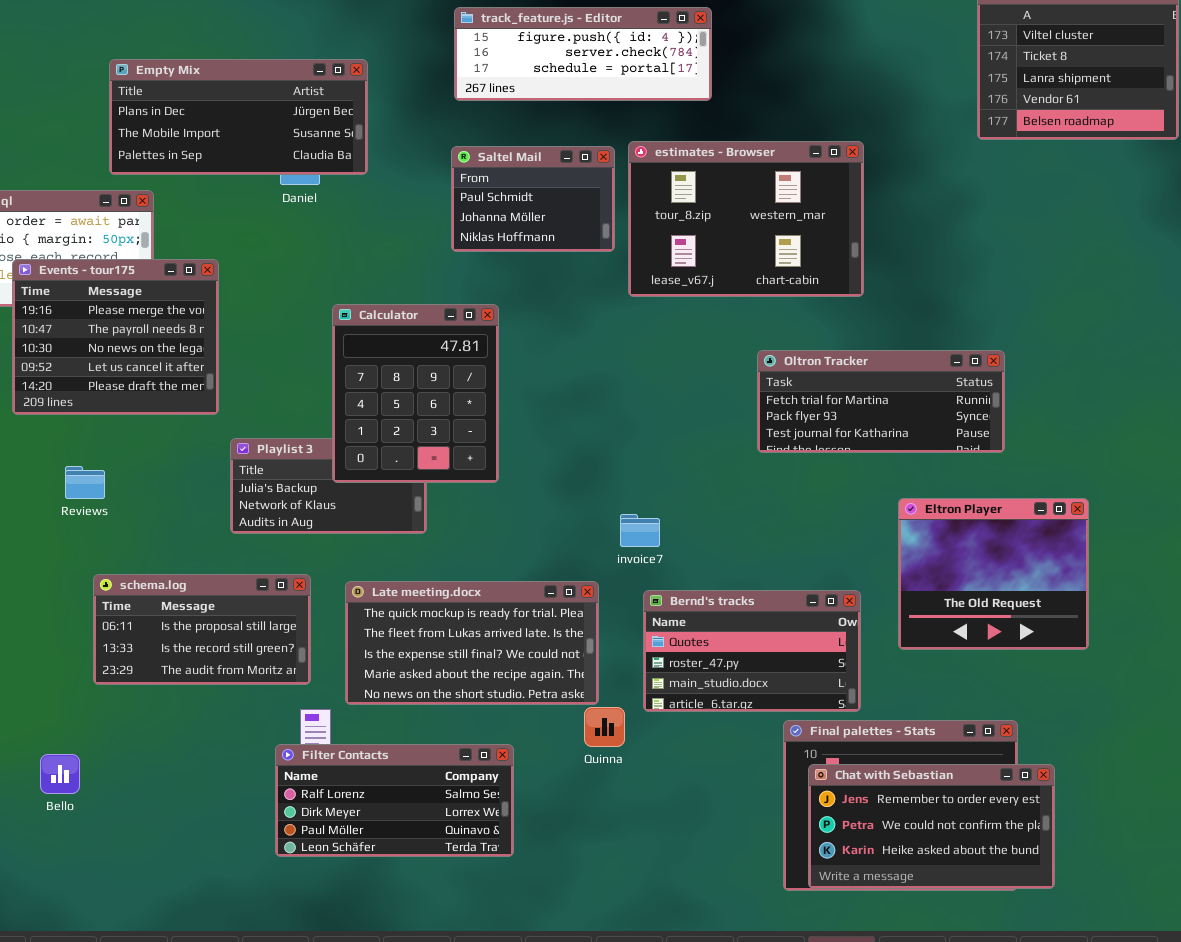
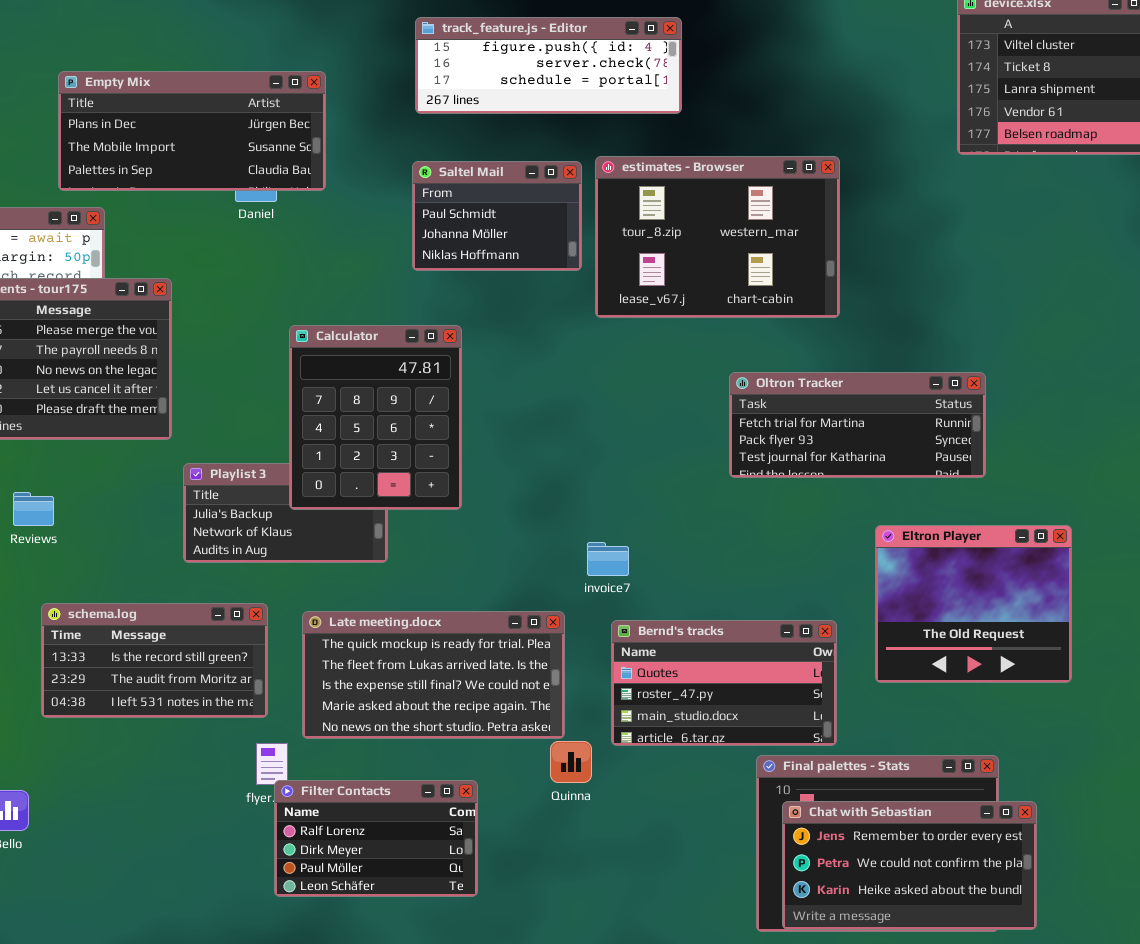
schema.log: [93,574,311,685] -> [41,603,268,718], scrolled down 1 row
Filter Contacts: [275,744,514,857] -> [274,780,478,897], resized

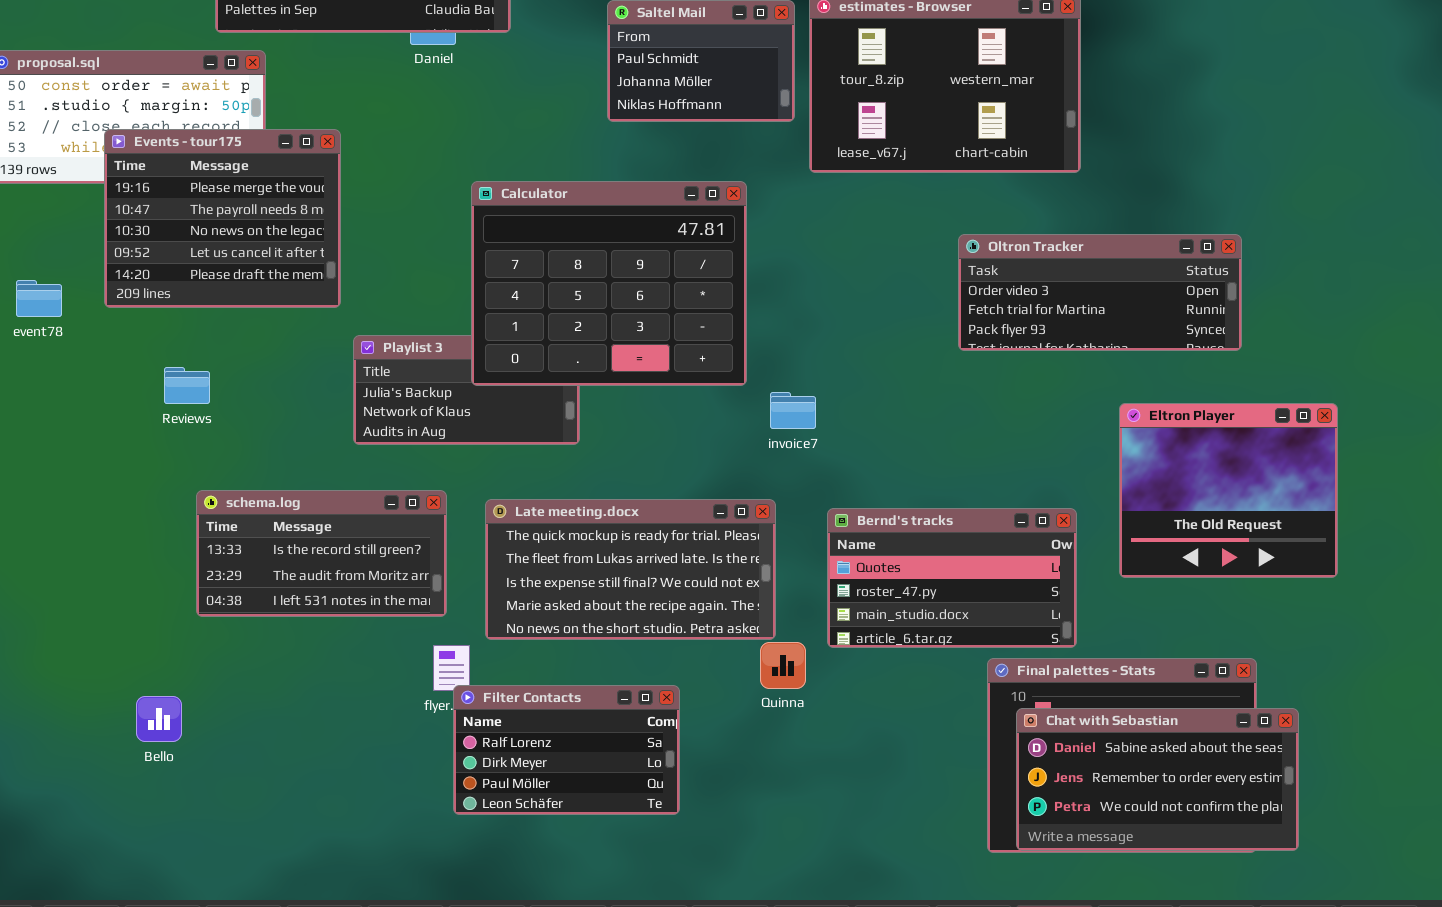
Calculator: [289,325,462,510] -> [471,181,747,386], resized
Oltron Tracker: [729,372,986,478] -> [958,234,1242,351], scrolled up 1 row
invoice7: [587,542,629,576] -> [770,392,816,429], moved
Chat with Sebastian: [782,801,1037,930] -> [1016,708,1299,851], scrolled up 1 row

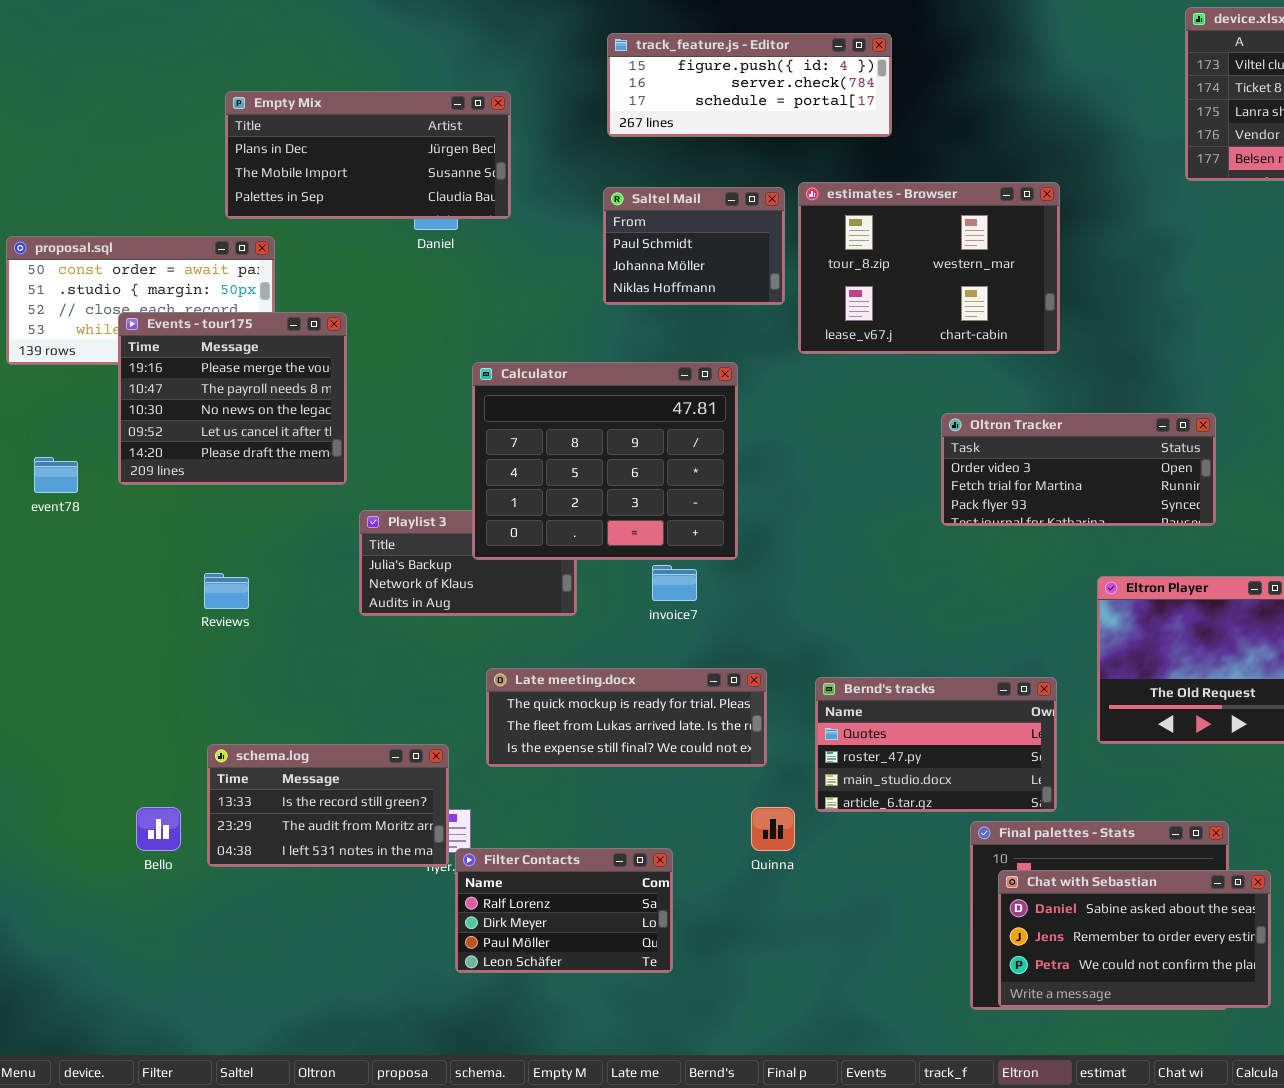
Reviews: [164,367,210,404] -> [204,573,249,609], moved
invoice7: [770,392,816,429] -> [652,565,697,601], moved
schema.log: [196,490,447,617] -> [207,744,449,867], moved
Late meeting.docx: [485,499,776,640] -> [486,668,767,767], resized
Bello: [136,696,182,742] -> [136,807,181,851], moved

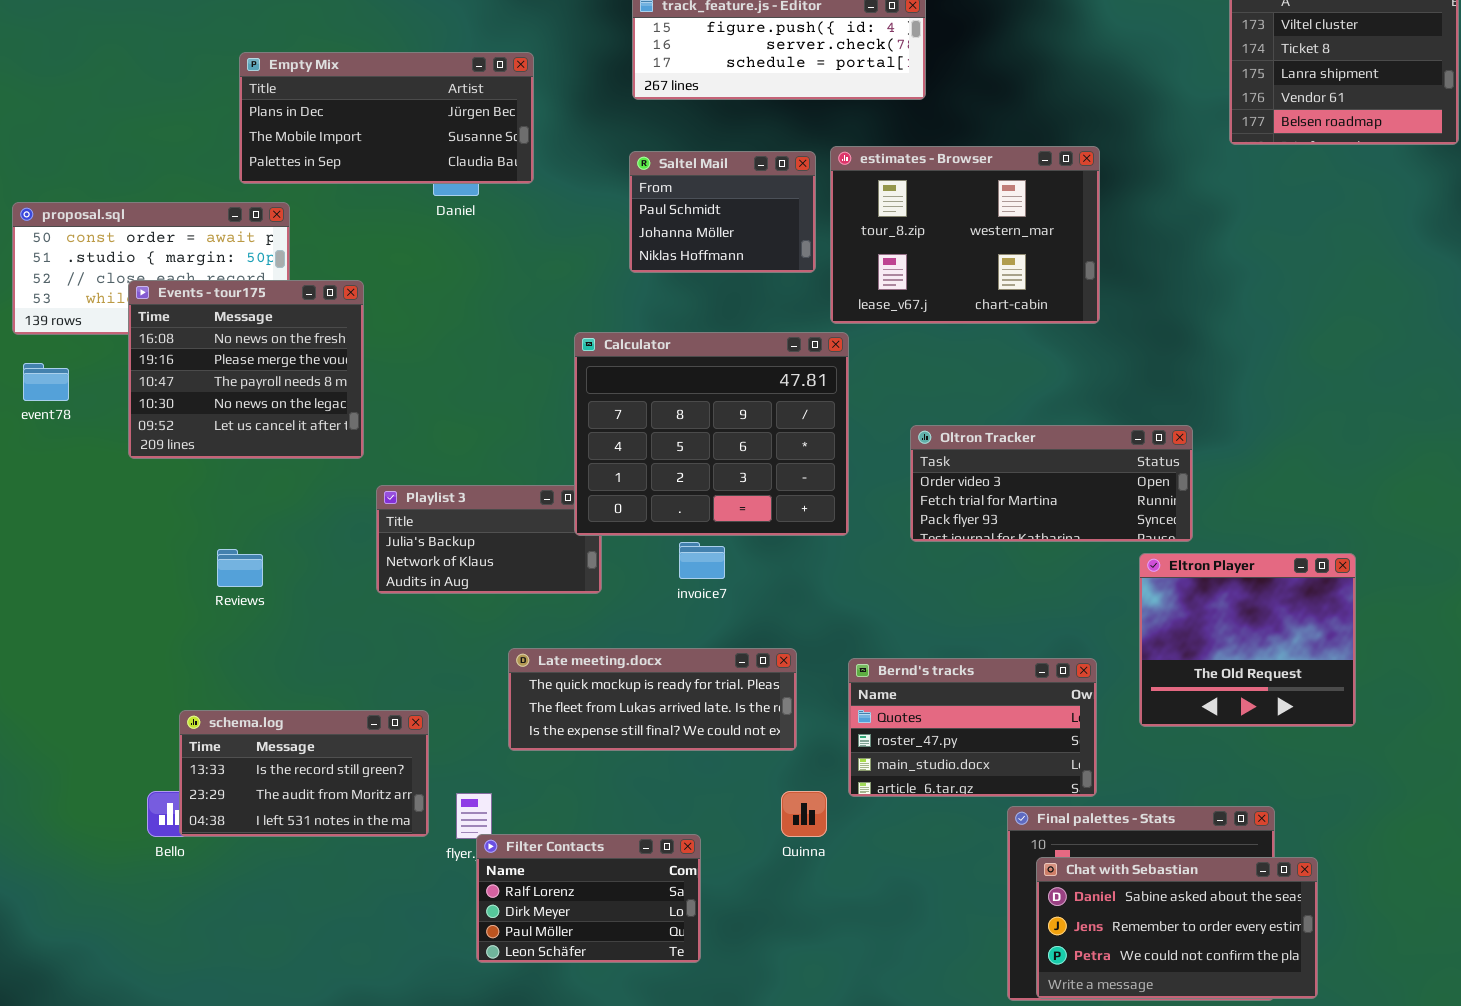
Events - tour175: [118,312,347,485] -> [128,280,364,459], scrolled up 1 row
Calculator: [472,362,738,560] -> [574,332,849,536], moved
Oltron Tracker: [941,413,1216,526] -> [910,425,1193,542], moved
event78: [34,457,78,493] -> [23,363,69,401], moved
schema.log: [207,744,449,867] -> [179,710,429,837], moved

